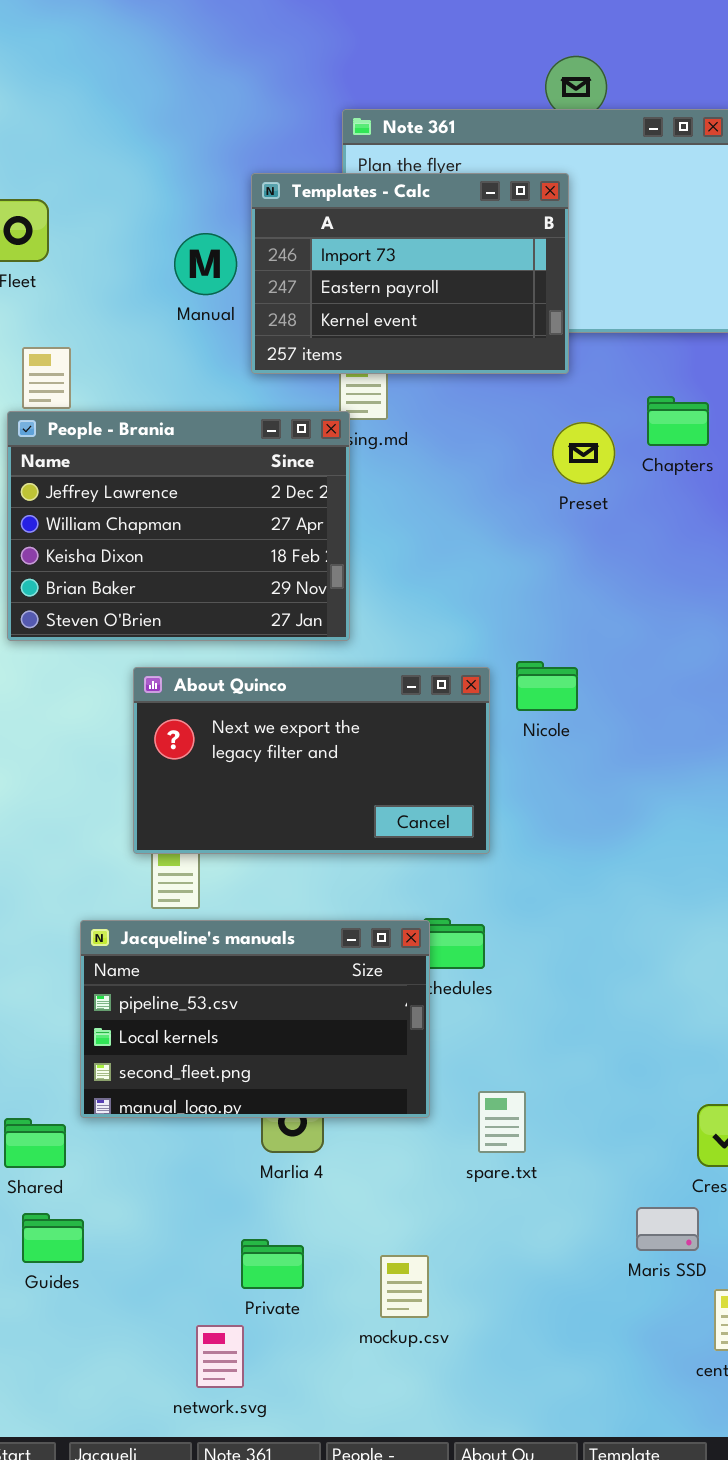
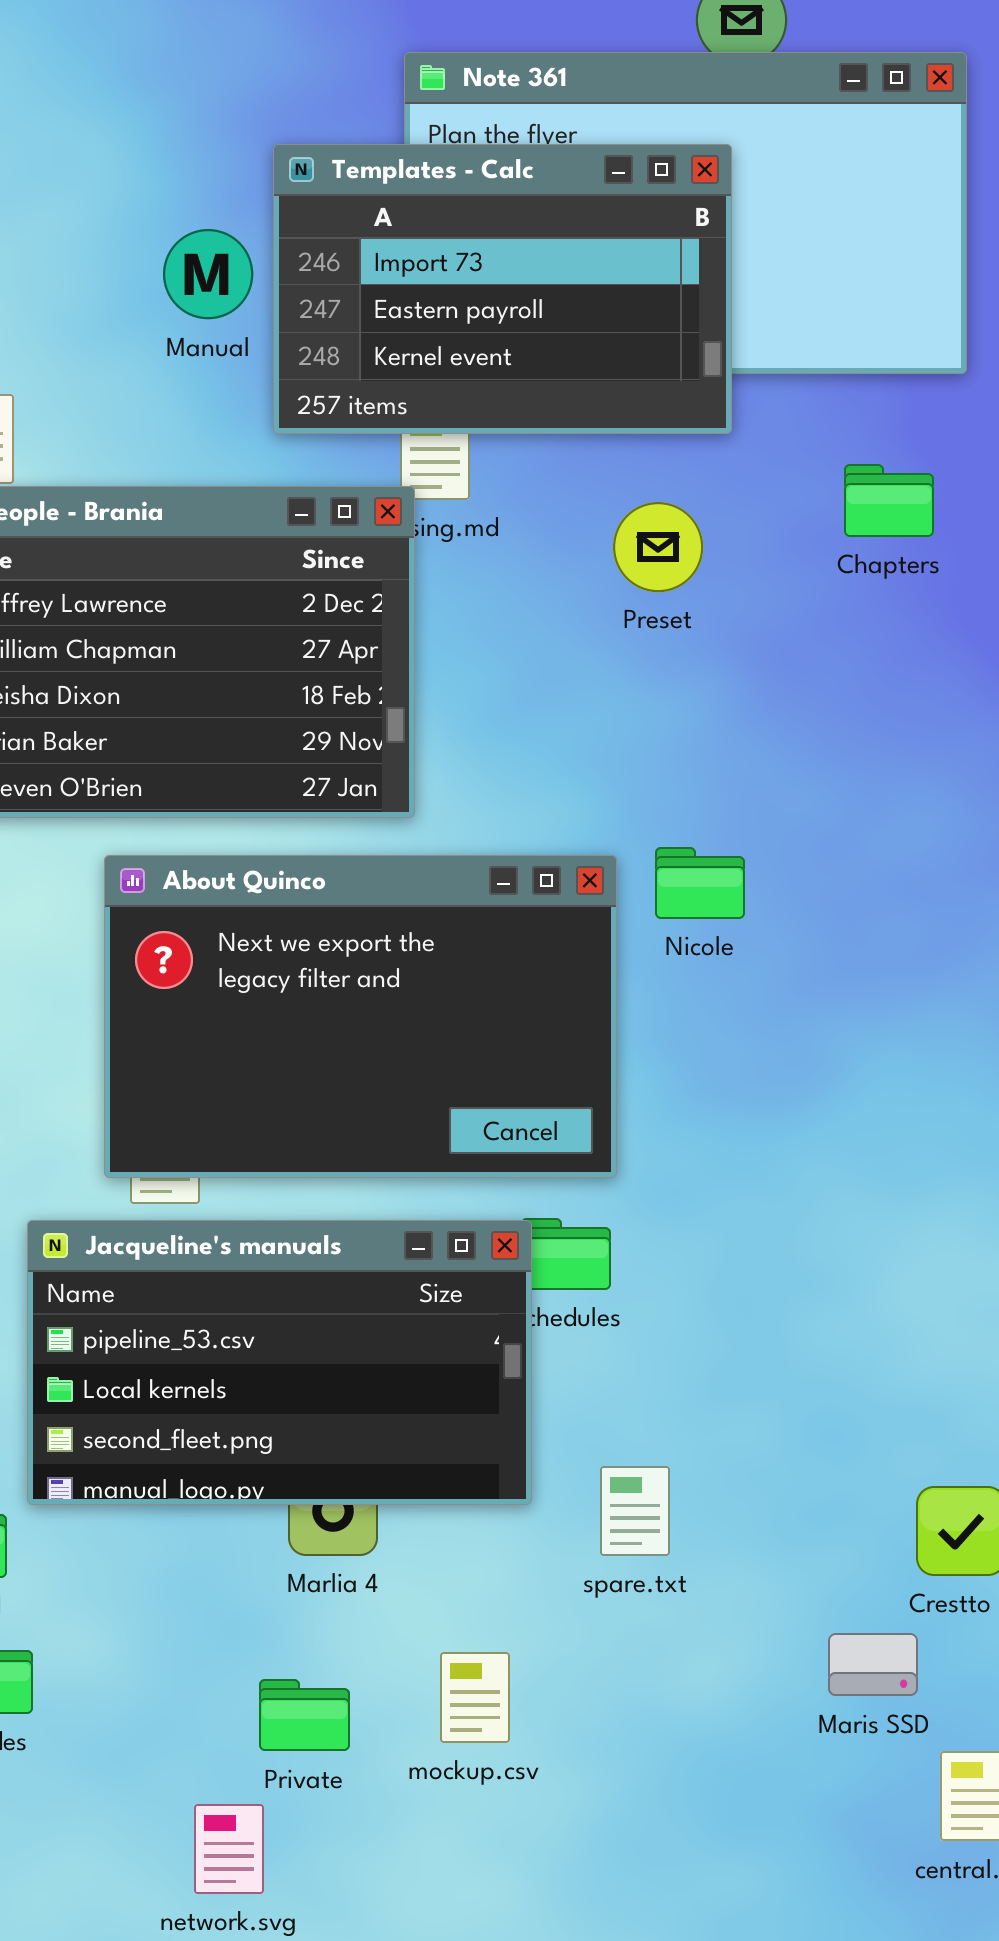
Preset: [552,422,615,484] -> [613,502,703,592], moved
About Quinco: [133,667,490,854] -> [104,855,617,1178], resized
mockup.csv: [380,1255,429,1318] -> [440,1652,510,1743], moved

